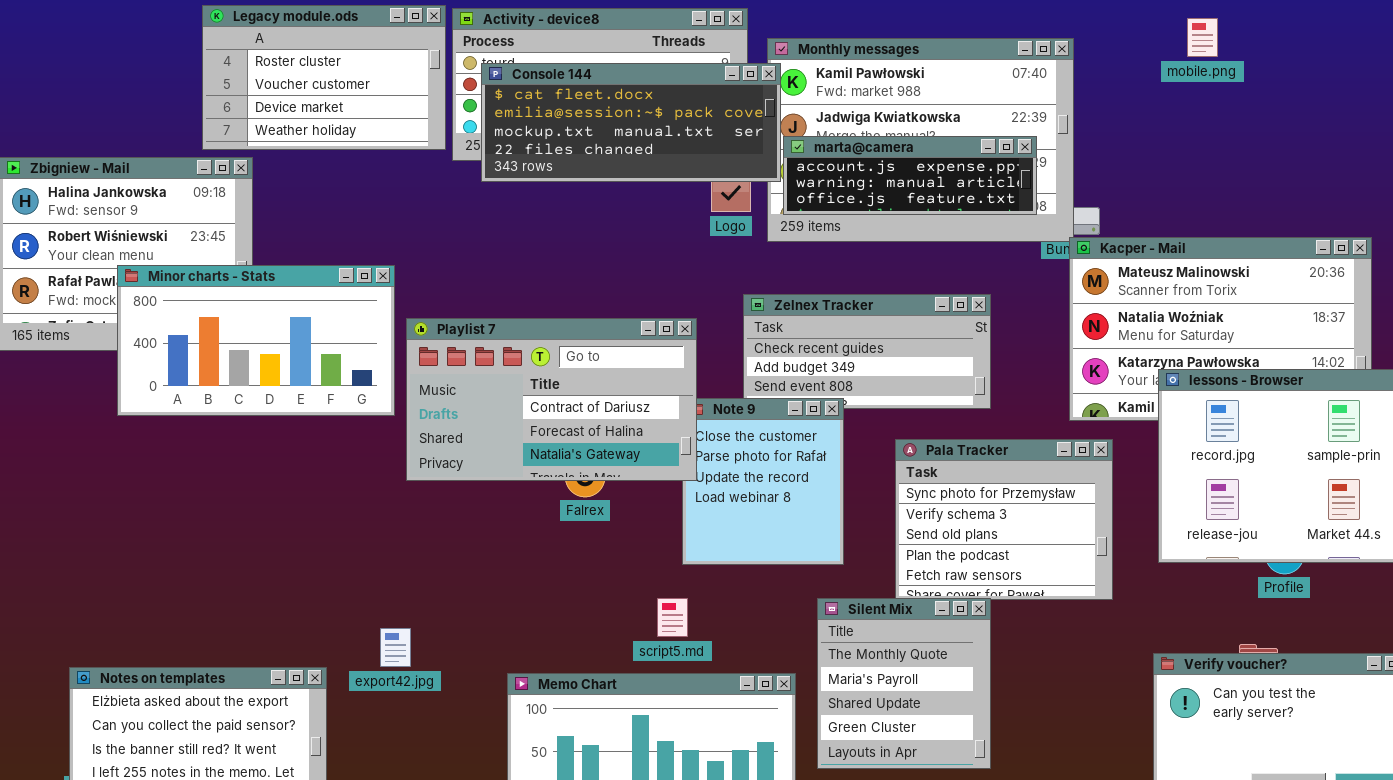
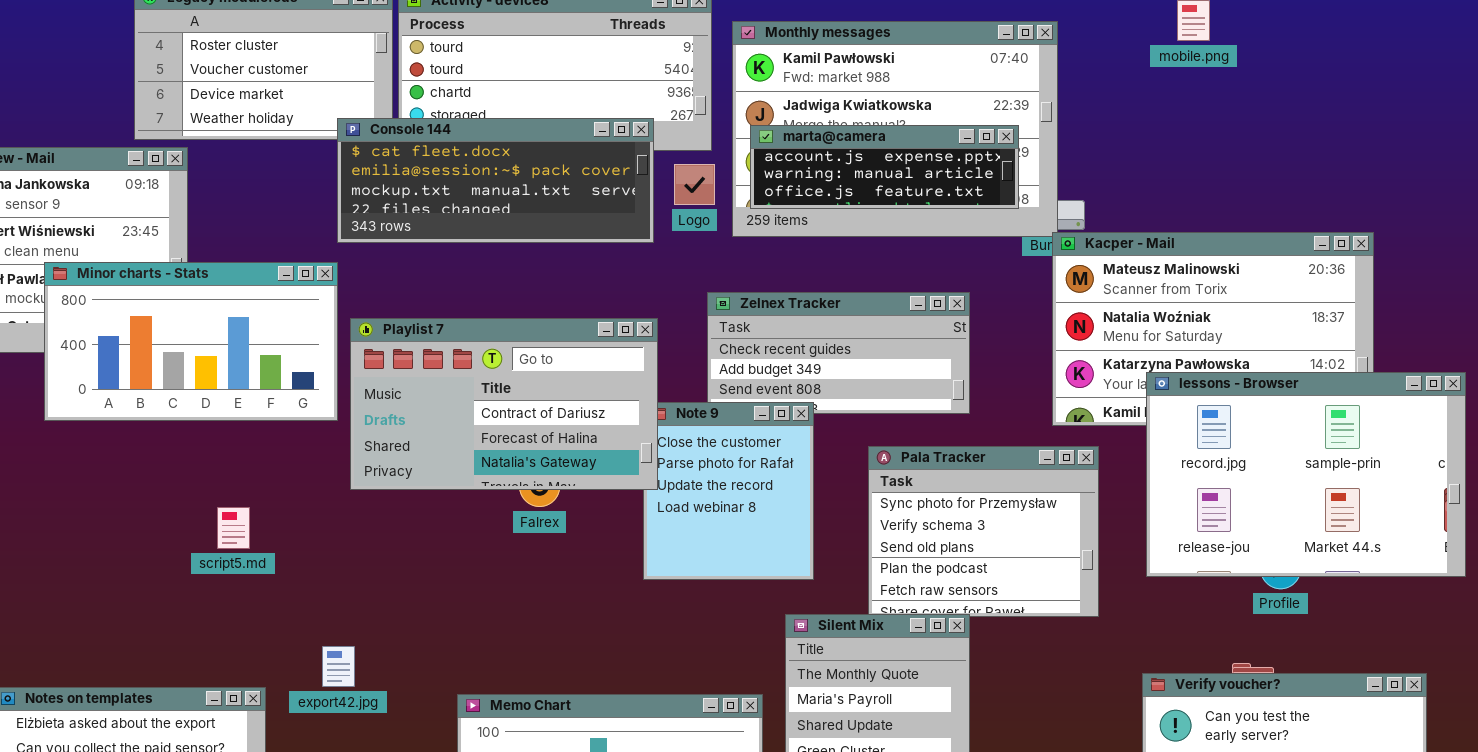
Console 144: [481,63,781,182] -> [337,118,654,243], moved
script5.md: [657,598,688,637] -> [217,507,250,549], moved

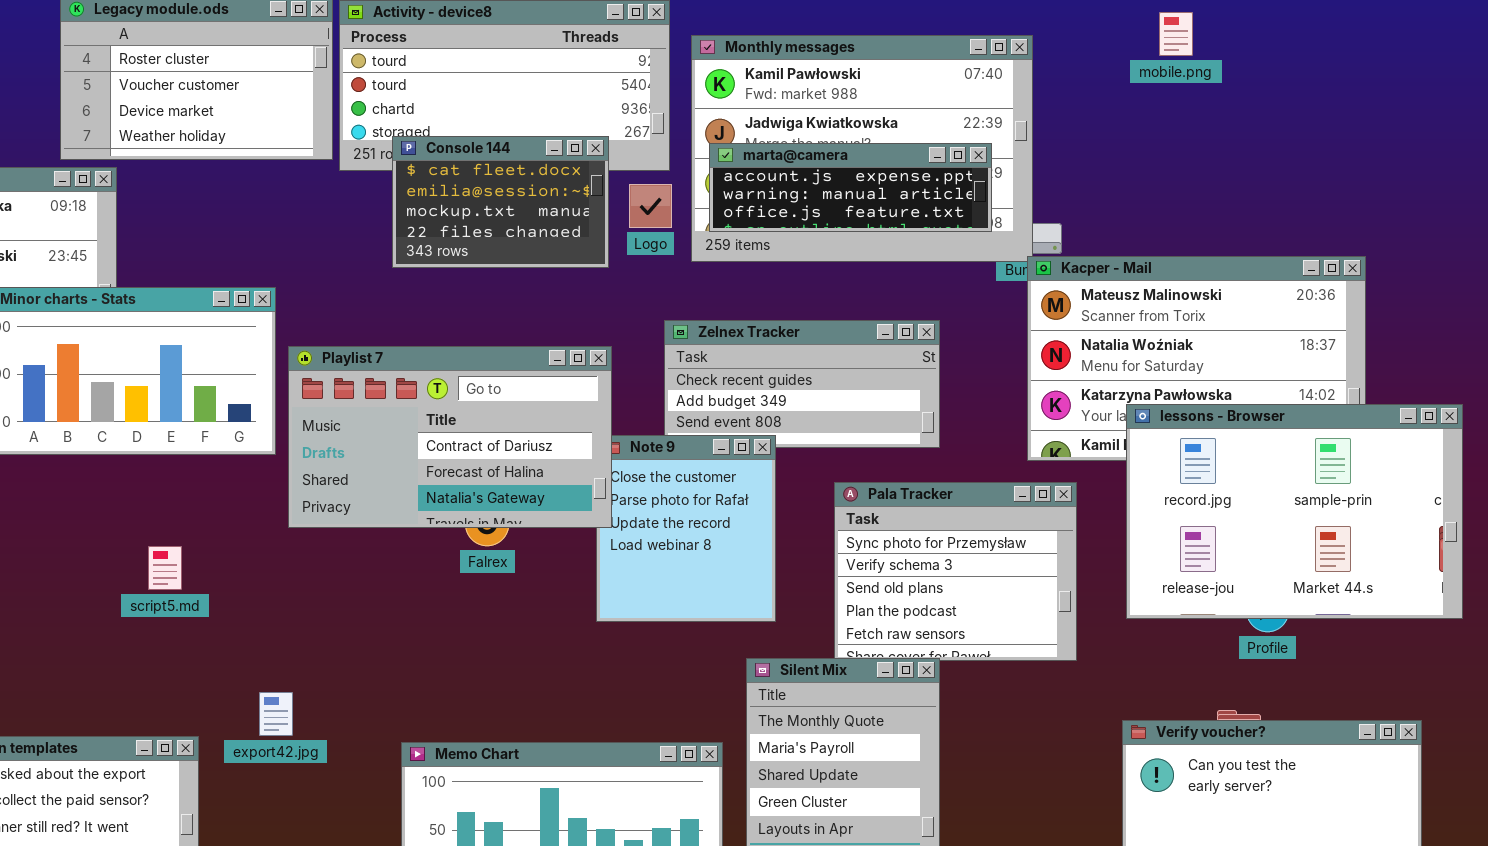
Console 144: [337,118,654,243] -> [392,136,609,268], resized

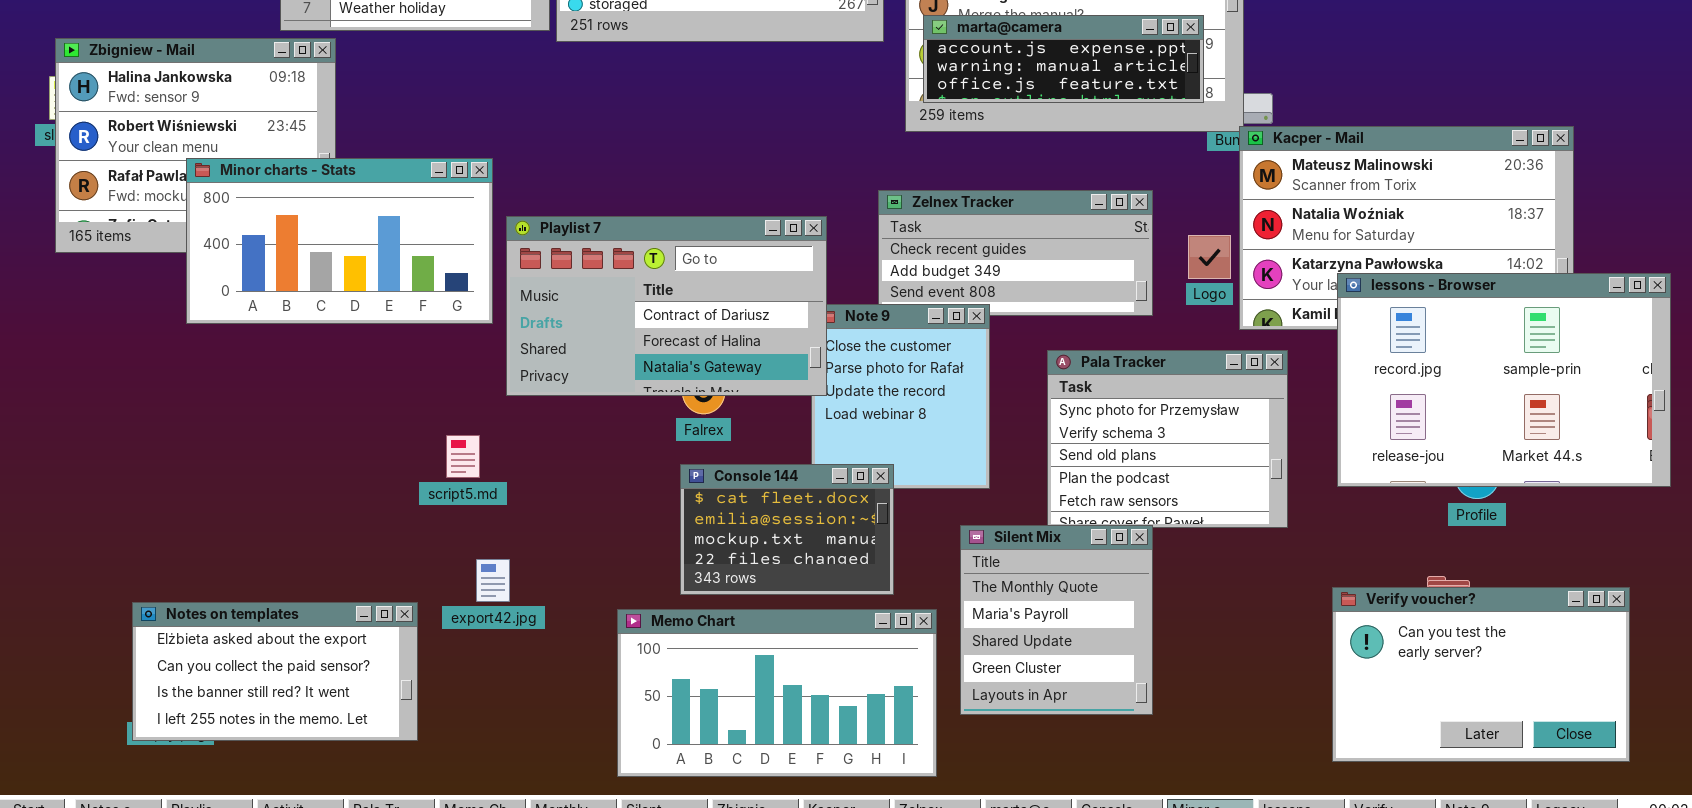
Console 144: [392,136,609,268] -> [680,464,894,595], moved
Logo: [629,184,672,228] -> [1188,235,1231,279], moved
script5.md: [148,546,182,590] -> [446,435,480,478], moved

